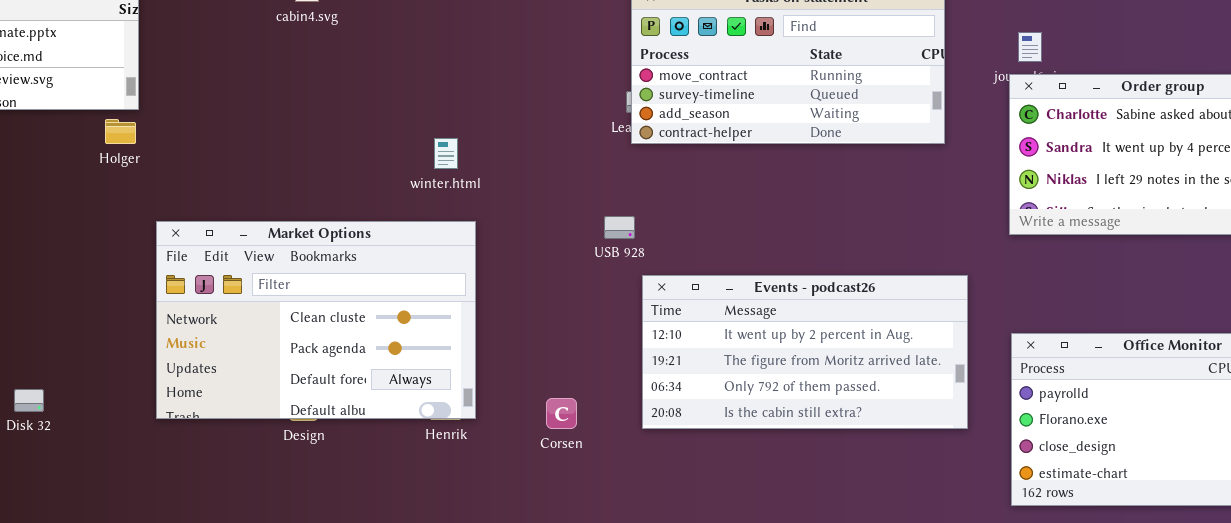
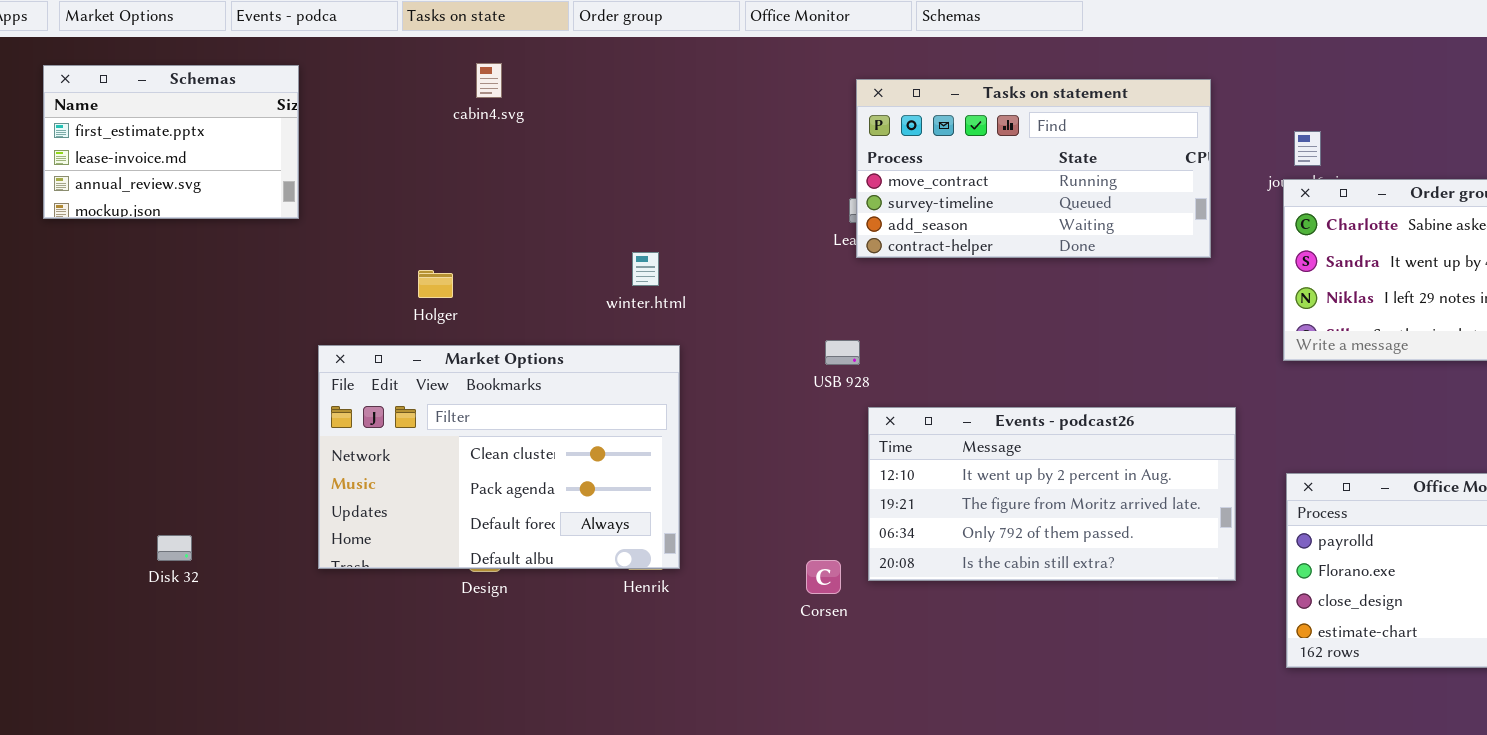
Holger: [105,119,136,144] -> [418,270,453,298], moved
Corsen: [546,398,577,429] -> [806,560,841,594], moved

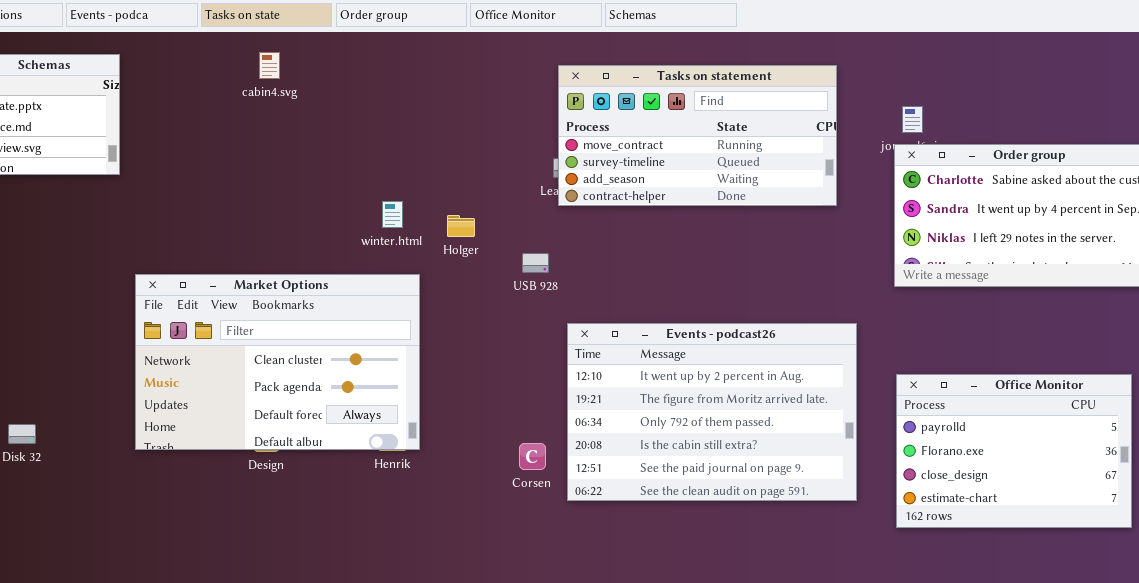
Holger: [418,270,453,298] -> [447,215,475,237], moved
USB 928: [825,340,860,365] -> [522,253,549,273], moved
Events - podcast26: [868,407,1236,581] -> [567,323,857,501], resized

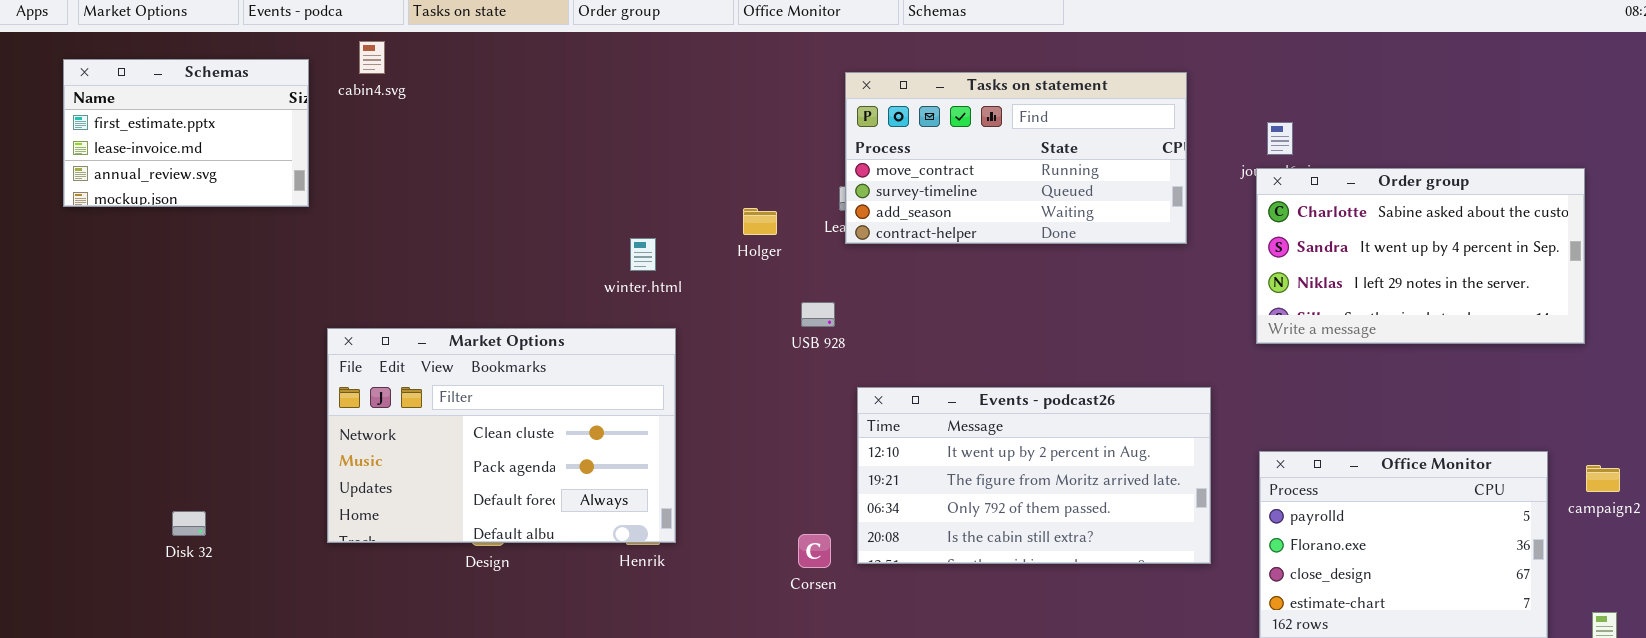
cabin4.svg: [259,52,280,79] -> [359,41,385,74], moved
Holger: [447,215,475,237] -> [743,208,777,235], moved
Events - podcast26: [567,323,857,501] -> [857,387,1211,564], resized

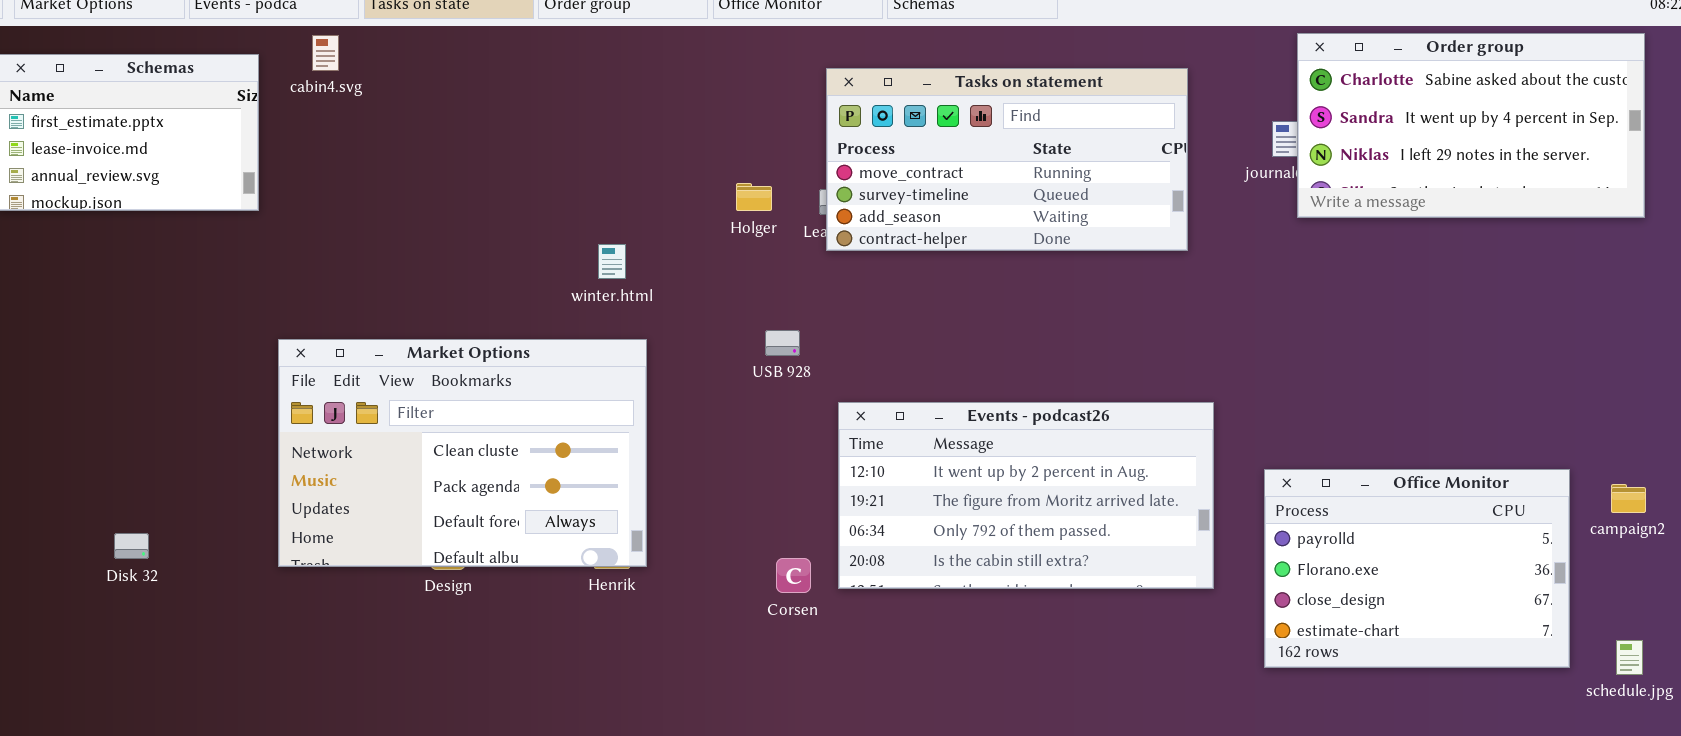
Order group: [1256,168,1585,344] -> [1297,33,1645,218], moved
Holger: [743,208,777,235] -> [736,183,772,211], moved
USB 928: [801,302,835,327] -> [765,330,800,356], moved

